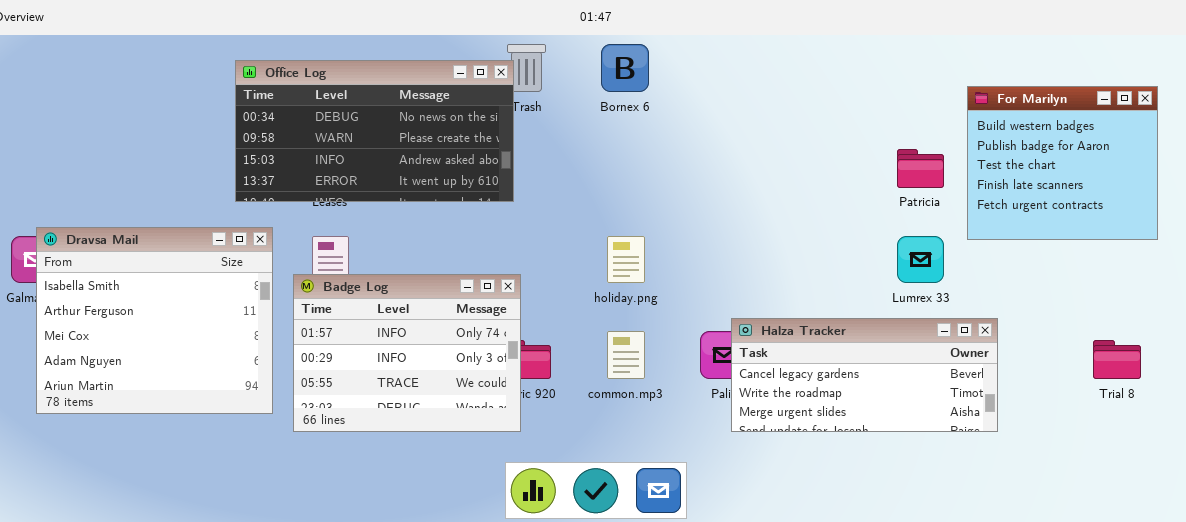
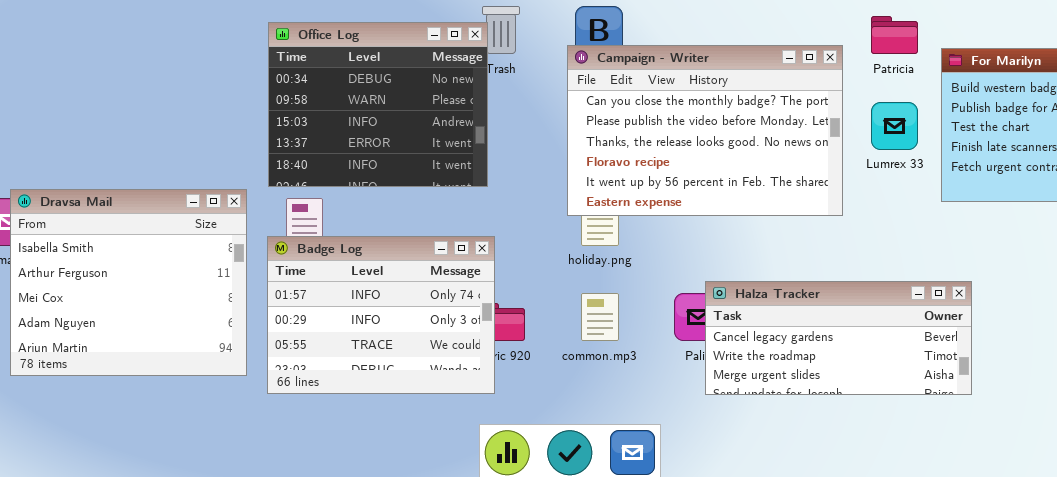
Office Log: [235,60,514,202] -> [268,22,488,187], resized
Campaign - Writer: none -> [567,45,843,216], opened
Patricia: [897,149,944,188] -> [871,16,918,54], moved
Lumrex 33: [897,236,944,283] -> [871,102,918,150], moved

